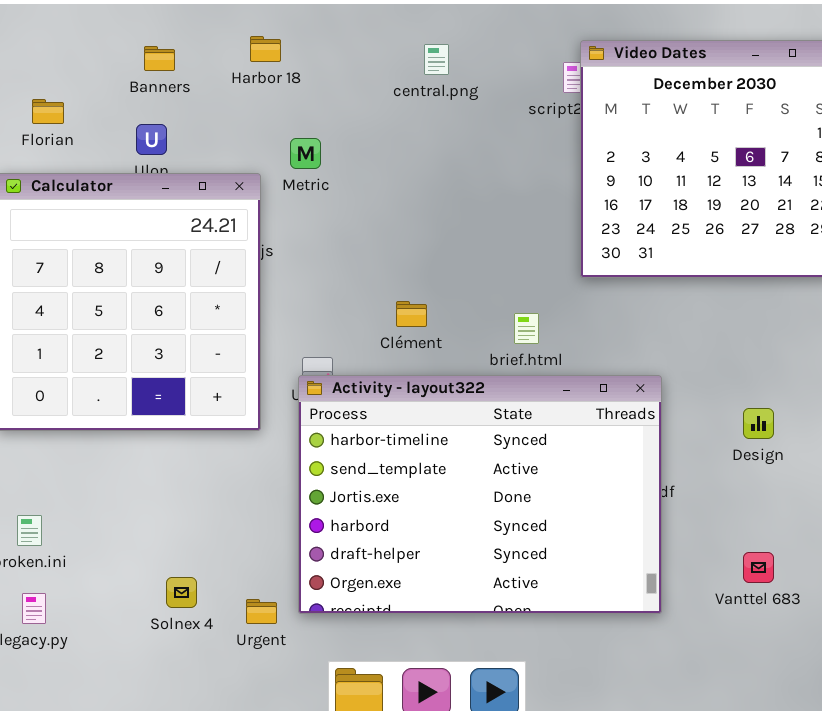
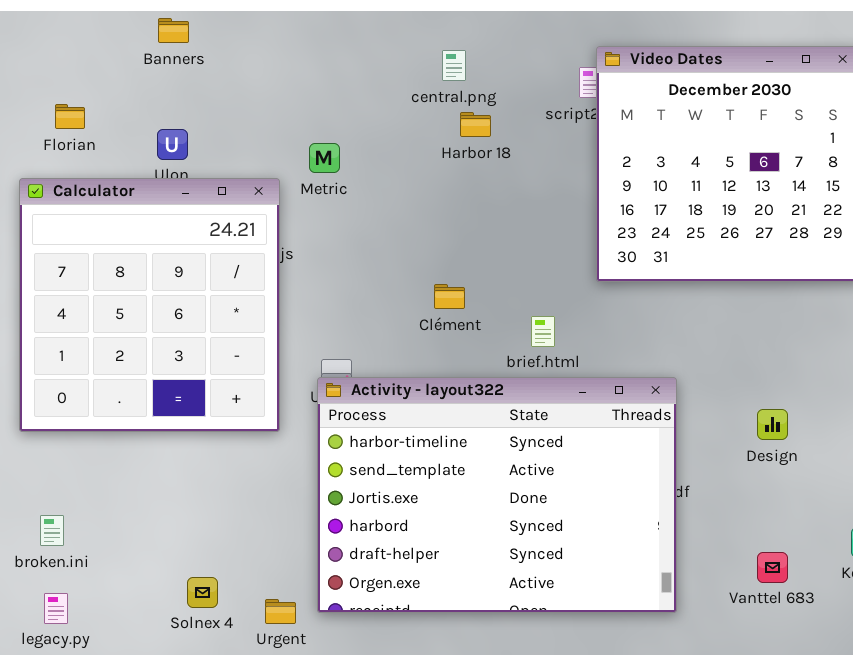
Harbor 18: [250,36,281,62] -> [460,112,491,137], moved
Banners: [144,46,175,71] -> [158,18,189,43], moved
Clément: [396,301,427,327] -> [434,284,465,309], moved

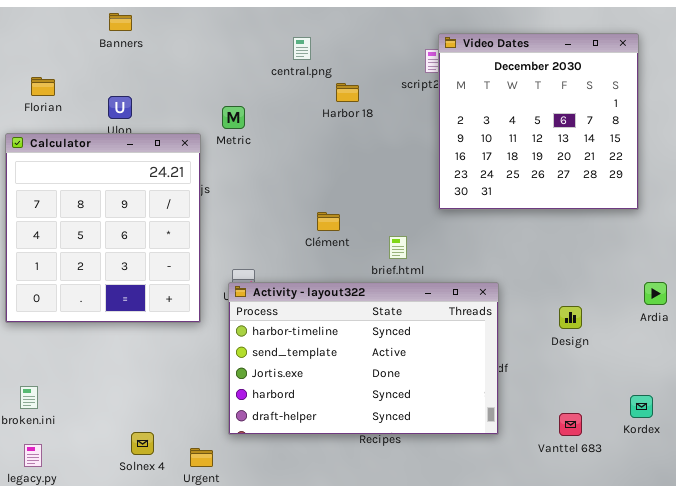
central.png: [442,50,466,81] -> [293,37,311,60], moved
Activity - layout322: [317,377,677,613] -> [228,282,499,435], resized

